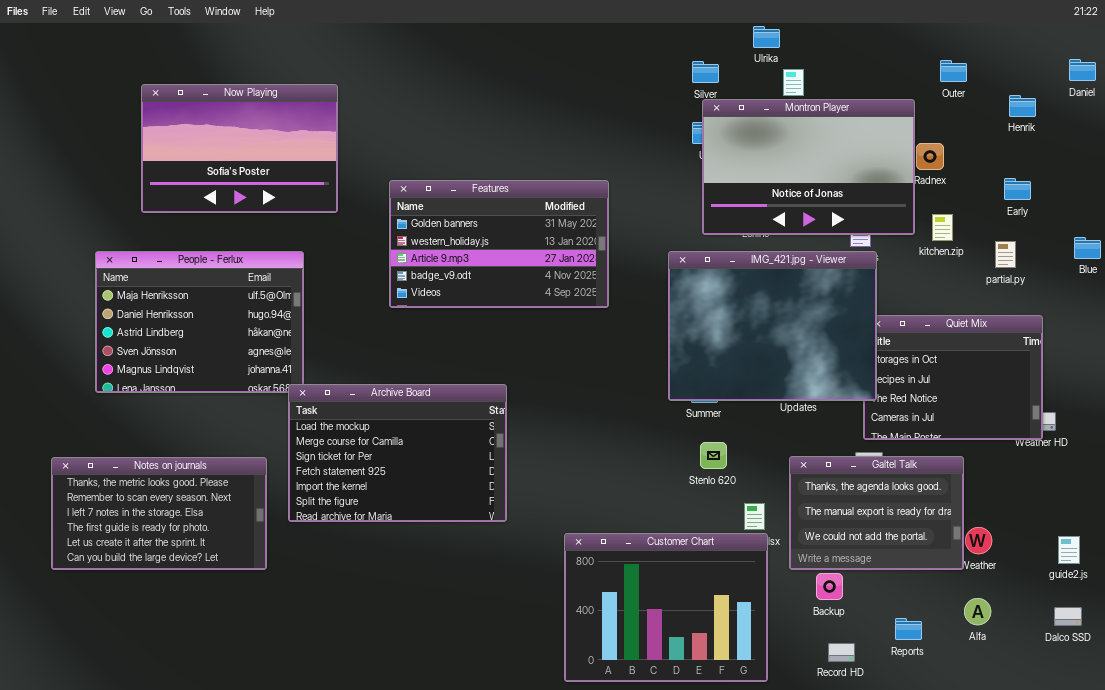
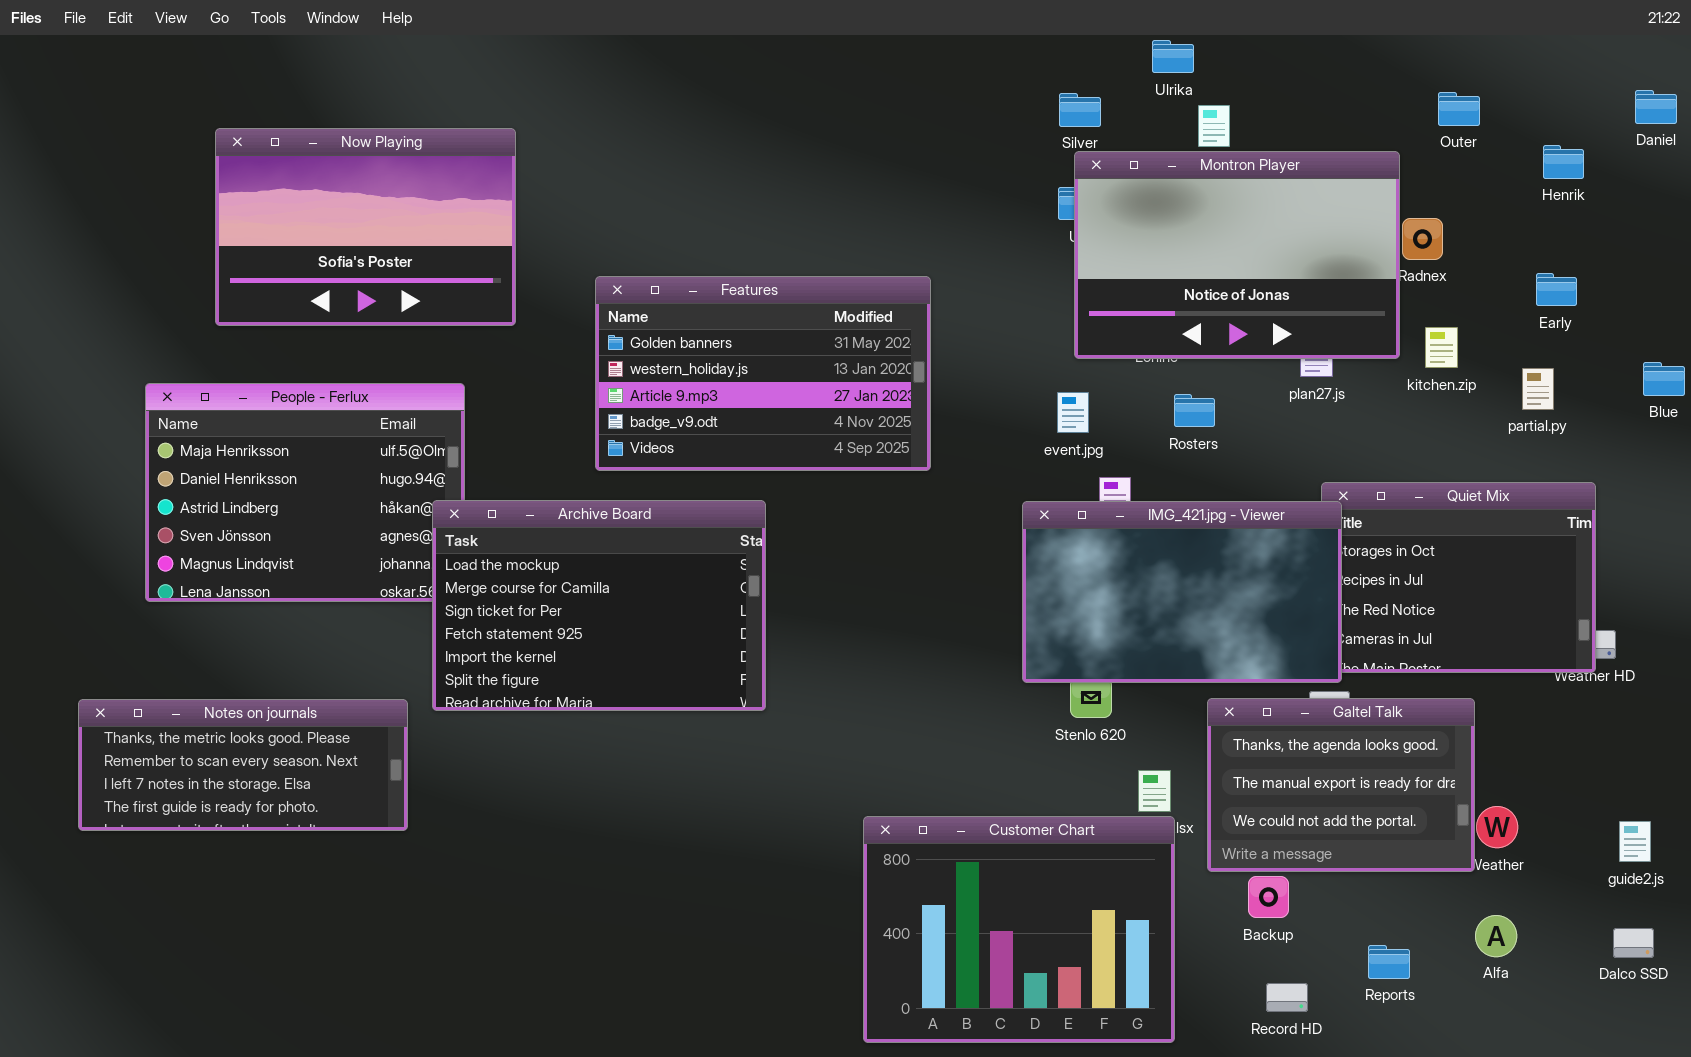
IMG_421.jpg - Viewer: [668,251,877,401] -> [1022,501,1342,683], moved, resized
Archive Board: [288,384,507,522] -> [432,500,766,711], moved
Notes on journals: [51,457,267,570] -> [78,699,408,831], resized

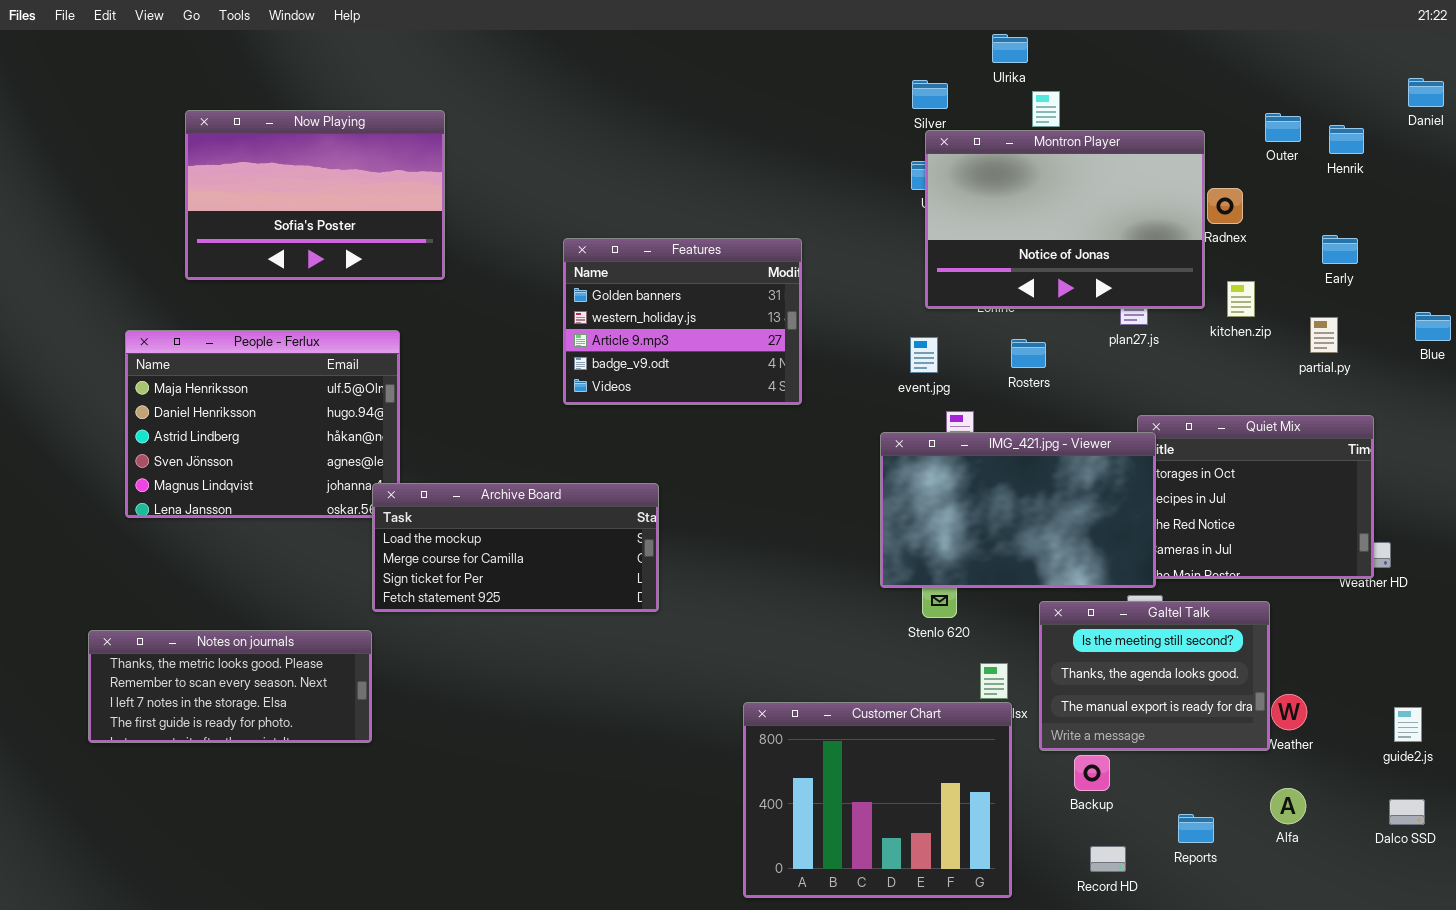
Outer: [1438,92,1480,126] -> [1265,113,1301,142], moved
Features: [595,276,931,471] -> [563,238,802,405], resized
Archive Board: [432,500,766,711] -> [372,483,659,612], resized
Galtel Talk: [1207,698,1475,872] -> [1039,601,1270,751], scrolled up 1 row
Notes on journals: [78,699,408,831] -> [88,630,372,743], moved

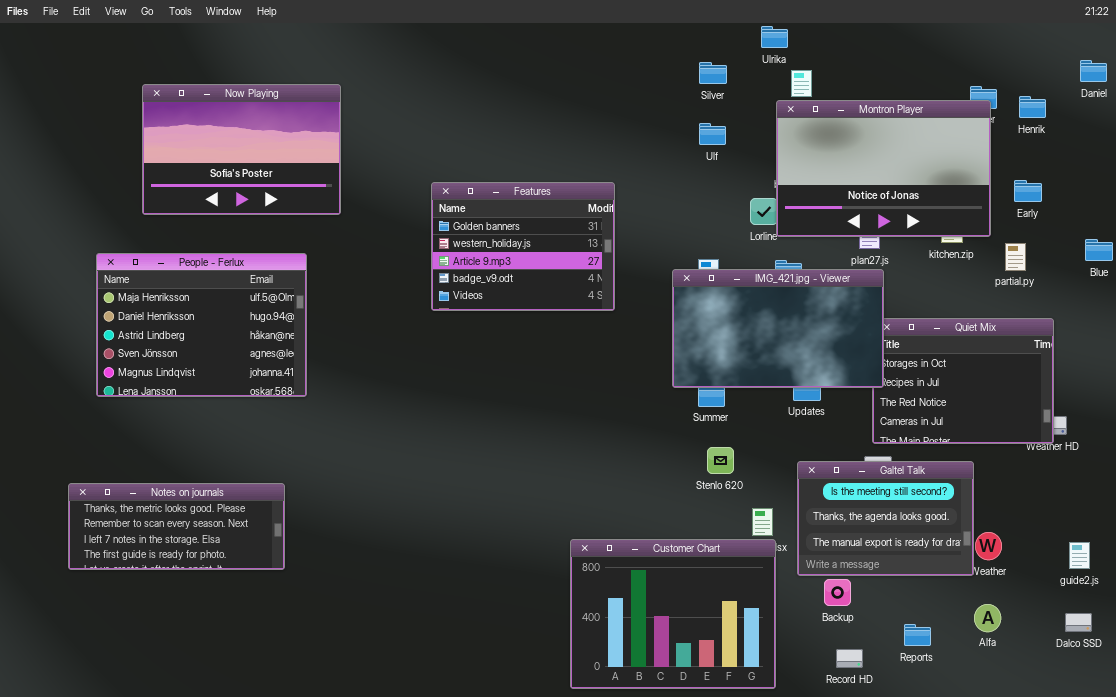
Montron Player: [925,130,1205,309] -> [776,100,991,237], moved
IMG_421.jpg - Viewer: [880,432,1156,588] -> [672,269,884,388], moved
Archive Board: [372,483,659,612] -> none, closed

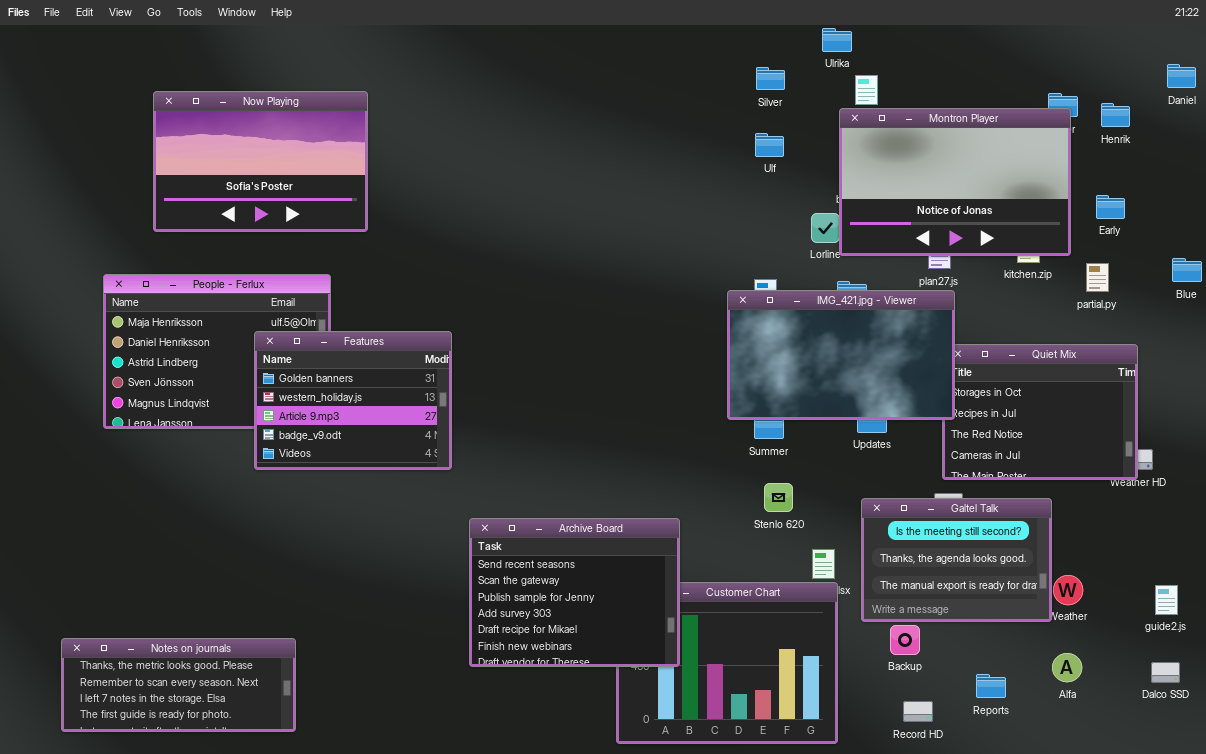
Features: [431,182,615,311] -> [254,331,452,470], moved
Archive Board: none -> [469,518,680,667], opened
Notes on journals: [68,483,285,570] -> [61,638,296,732], moved

